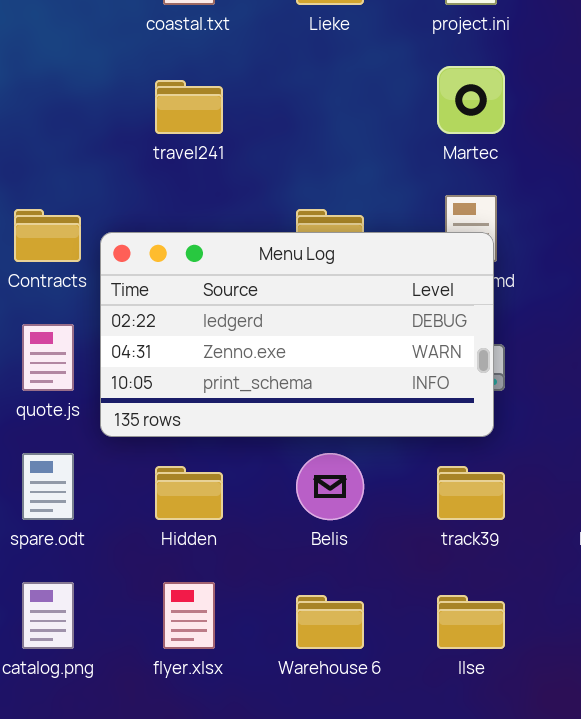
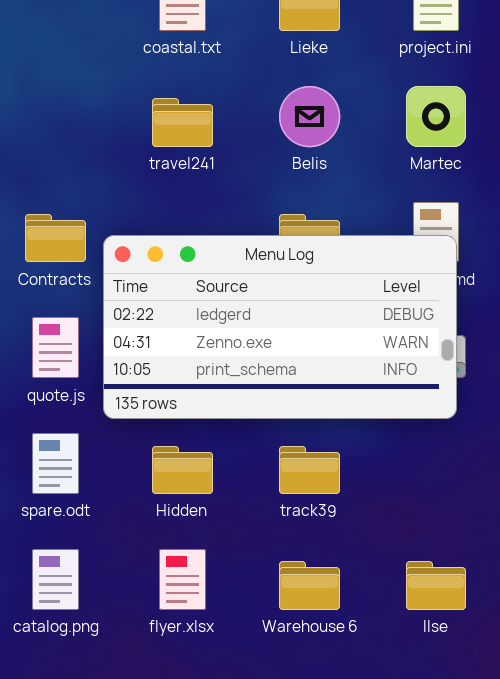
Belis: [296,453,364,520] -> [279,86,340,147], moved
track39: [437,466,505,520] -> [279,446,340,494], moved

